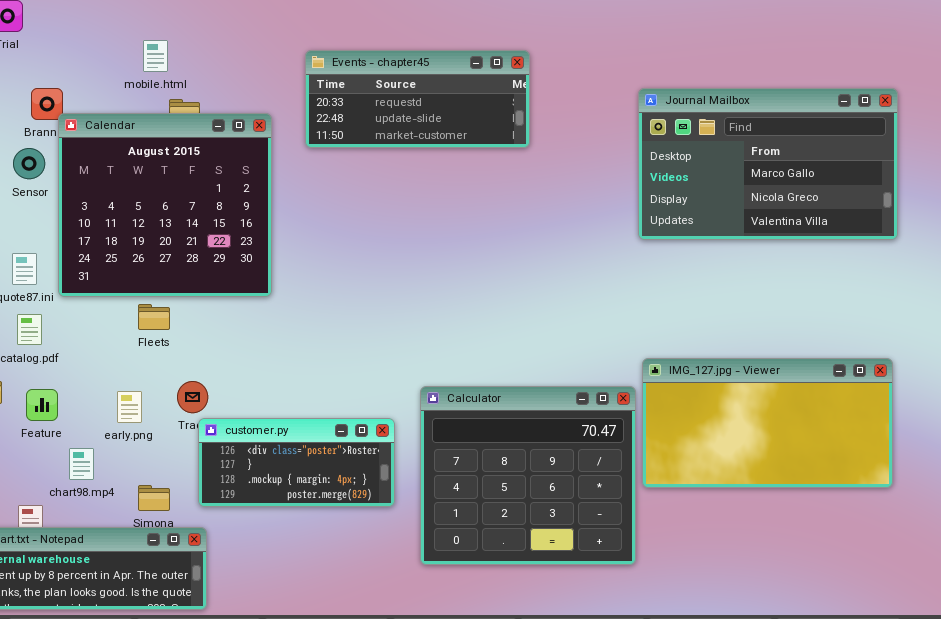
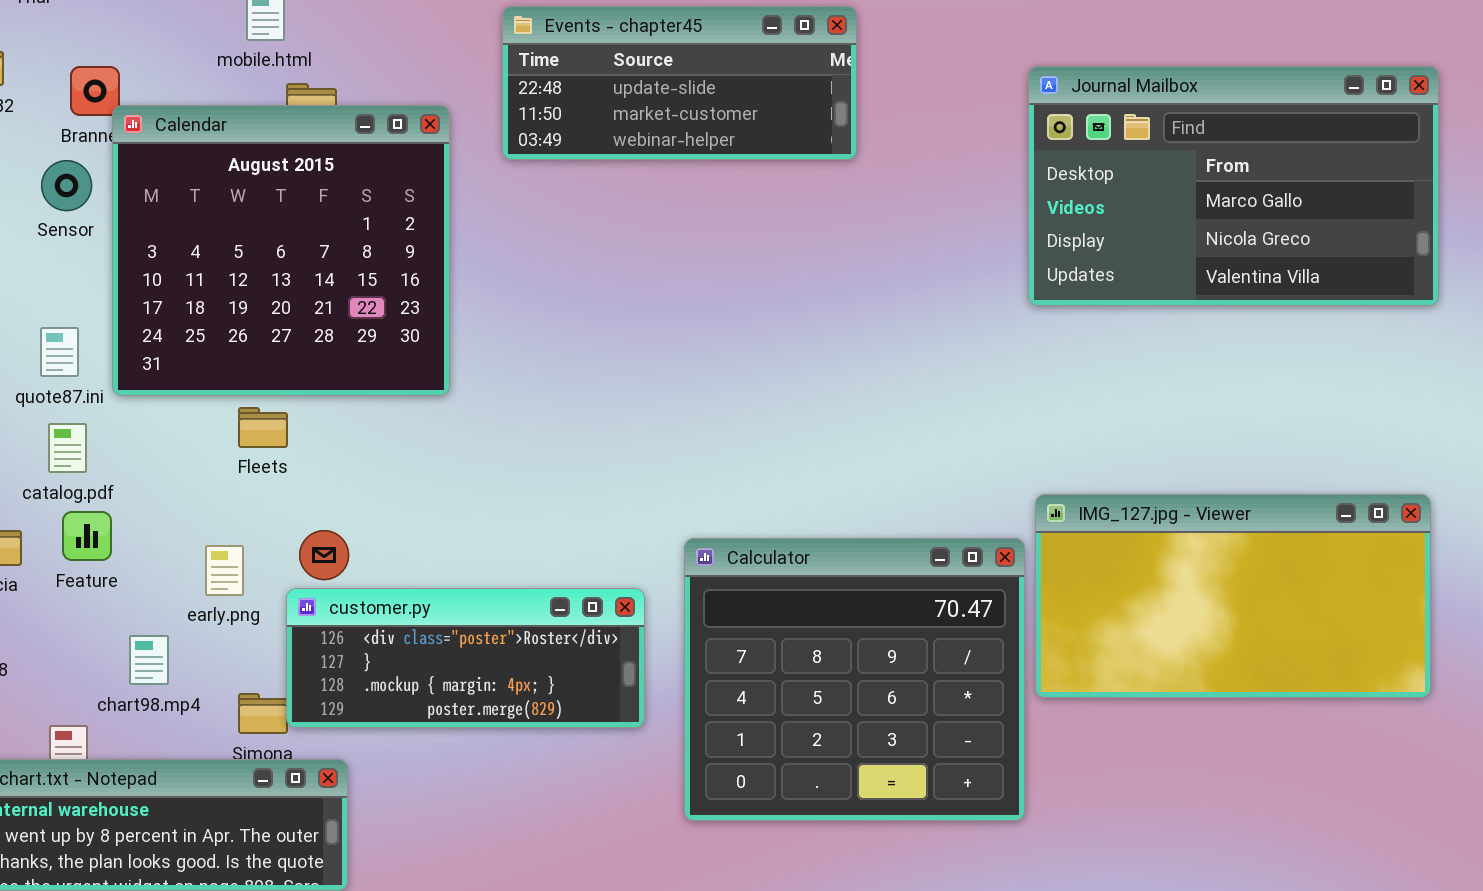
Events - chapter45: [305,50,530,148] -> [502,6,857,160], scrolled down 1 row
Feature: [26,389,58,421] -> [62,511,112,561], moved
customer.py: [198,418,395,507] -> [286,588,645,728], resized

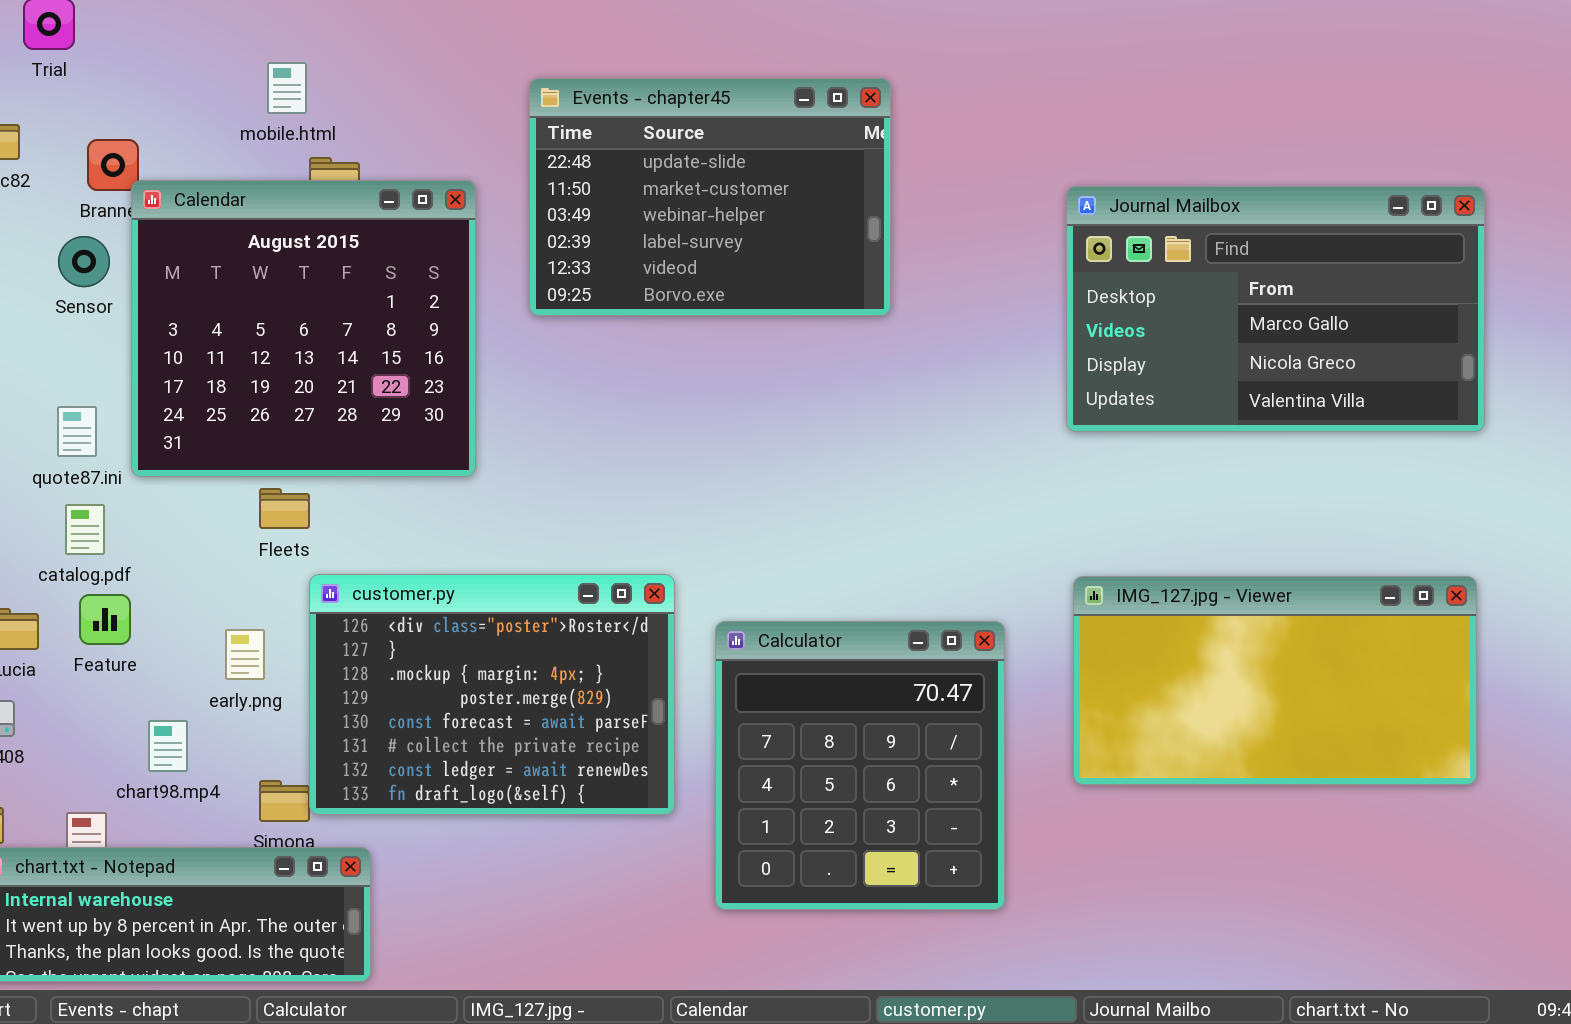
Events - chapter45: [502,6,857,160] -> [529,78,891,316], resized
Journal Mailbox: [1028,66,1439,306] -> [1066,186,1485,432], moved
Calculator: [684,538,1025,821] -> [715,621,1005,910], resized
customer.py: [286,588,645,728] -> [309,574,675,815], resized

